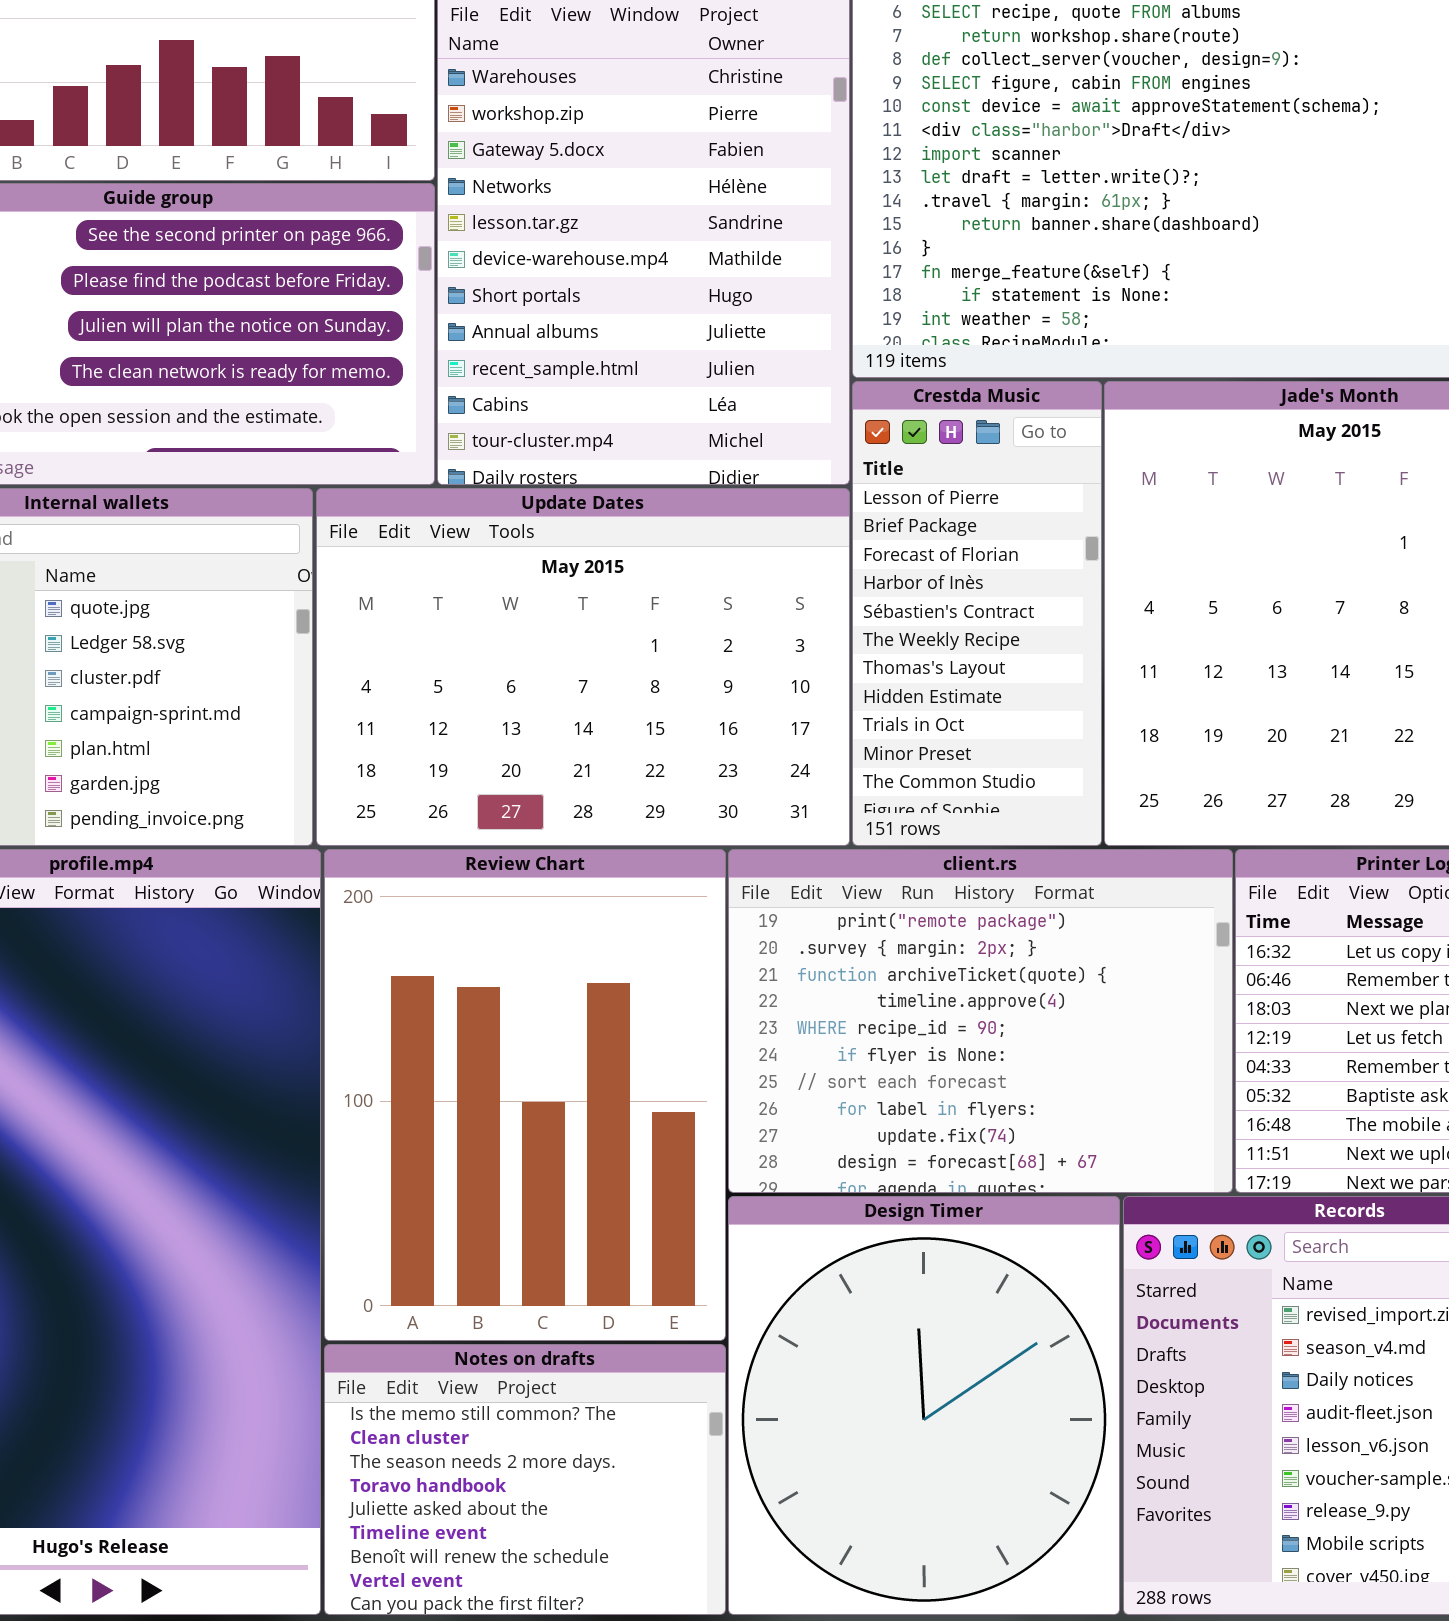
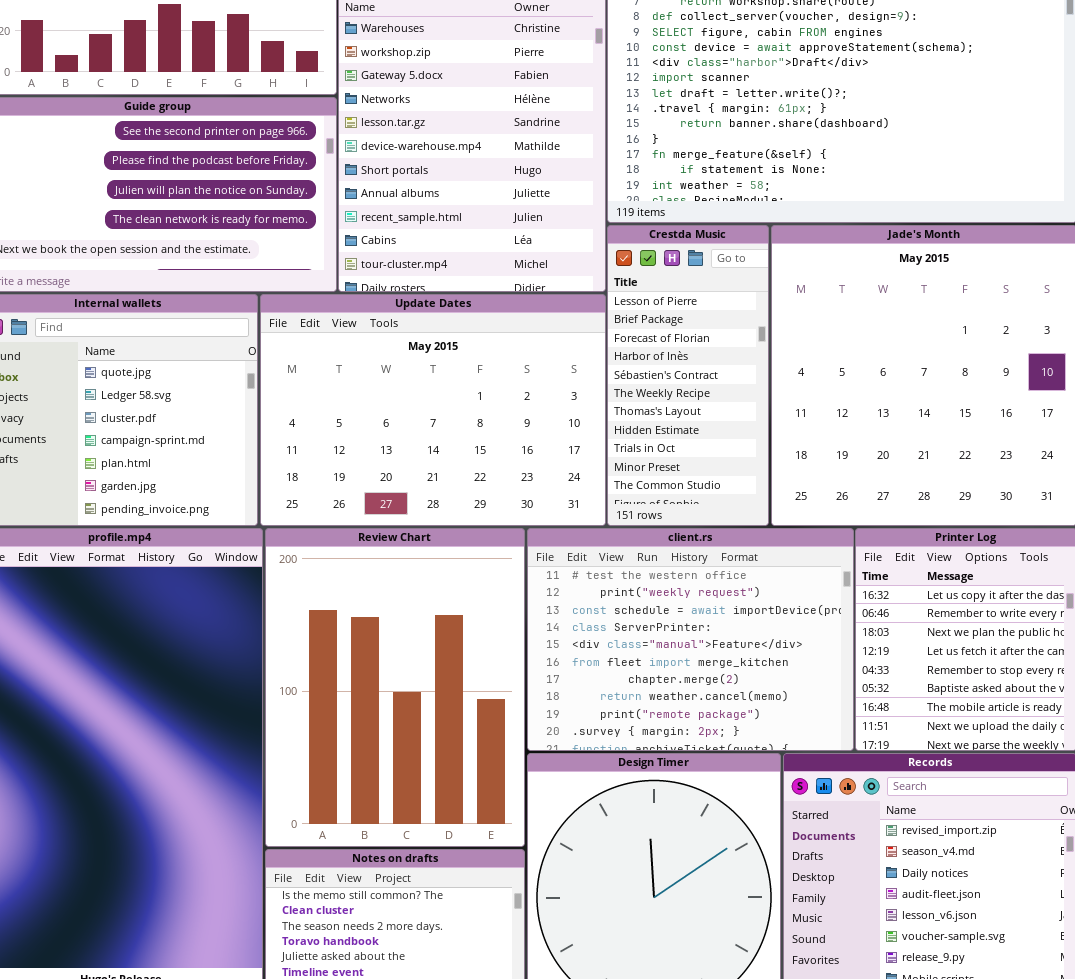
client.rs: [728,849,1233,1193] -> [527,528,854,751], scrolled up 8 rows

